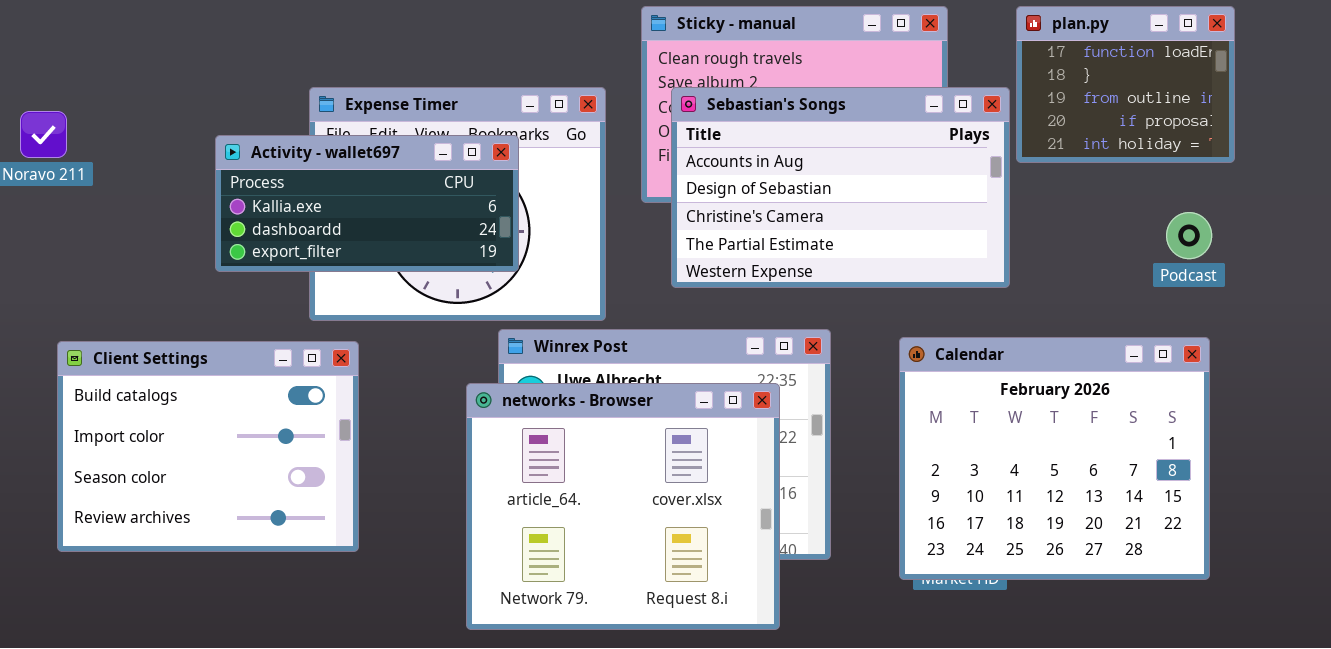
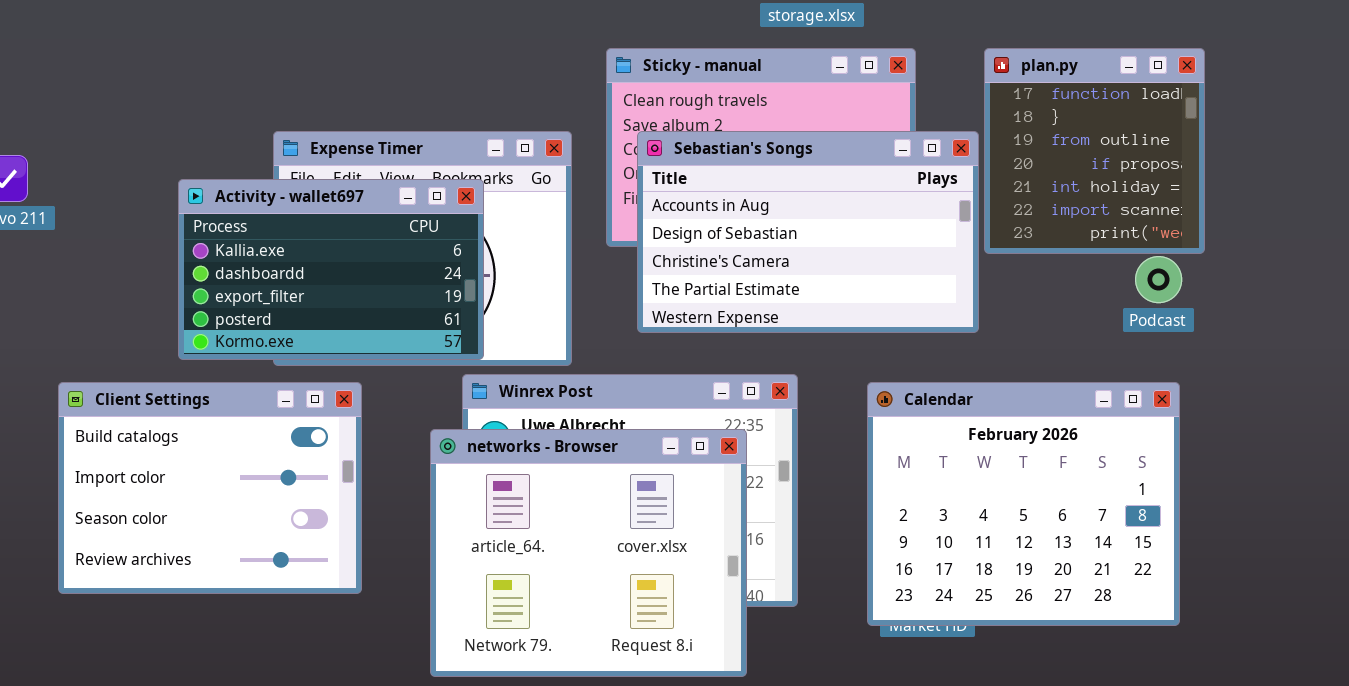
plan.py: [1016,6,1235,163] -> [984,48,1205,254], resized
Activity - wallet697: [215,135,519,272] -> [178,179,484,360], resized
Client Settings: [57,341,359,552] -> [58,382,362,594], moved

